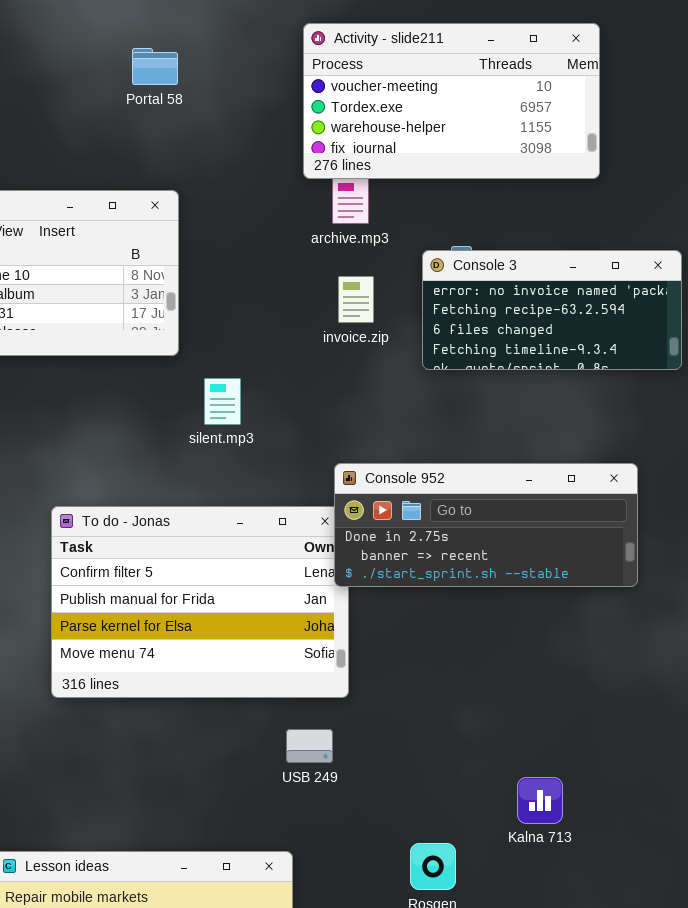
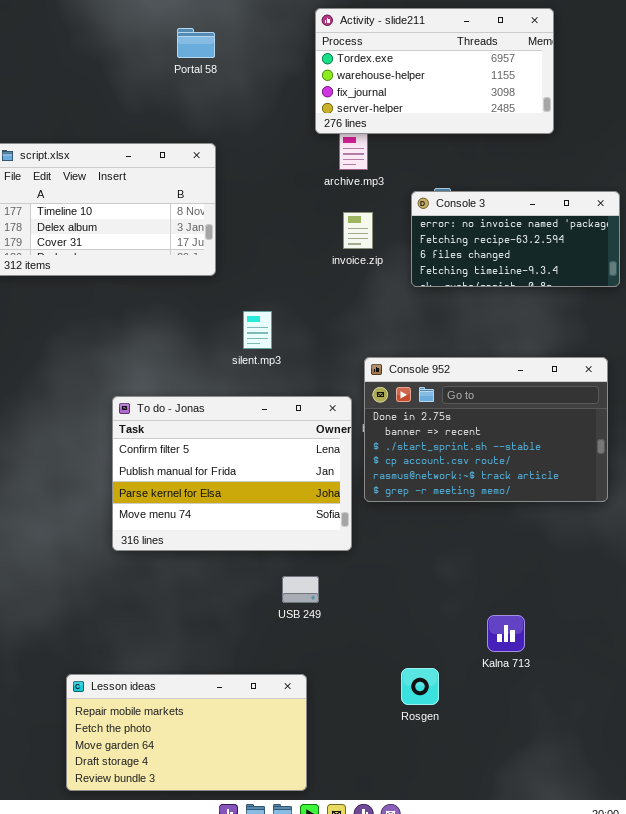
Activity - slide211: [303,23,600,179] -> [315,8,554,134], scrolled down 1 row
silent.mp3: [204,378,241,425] -> [243,311,272,349], moved
Console 952: [334,463,638,587] -> [364,357,608,502], moved, resized
USB 249: [286,729,333,763] -> [282,576,319,603], moved

